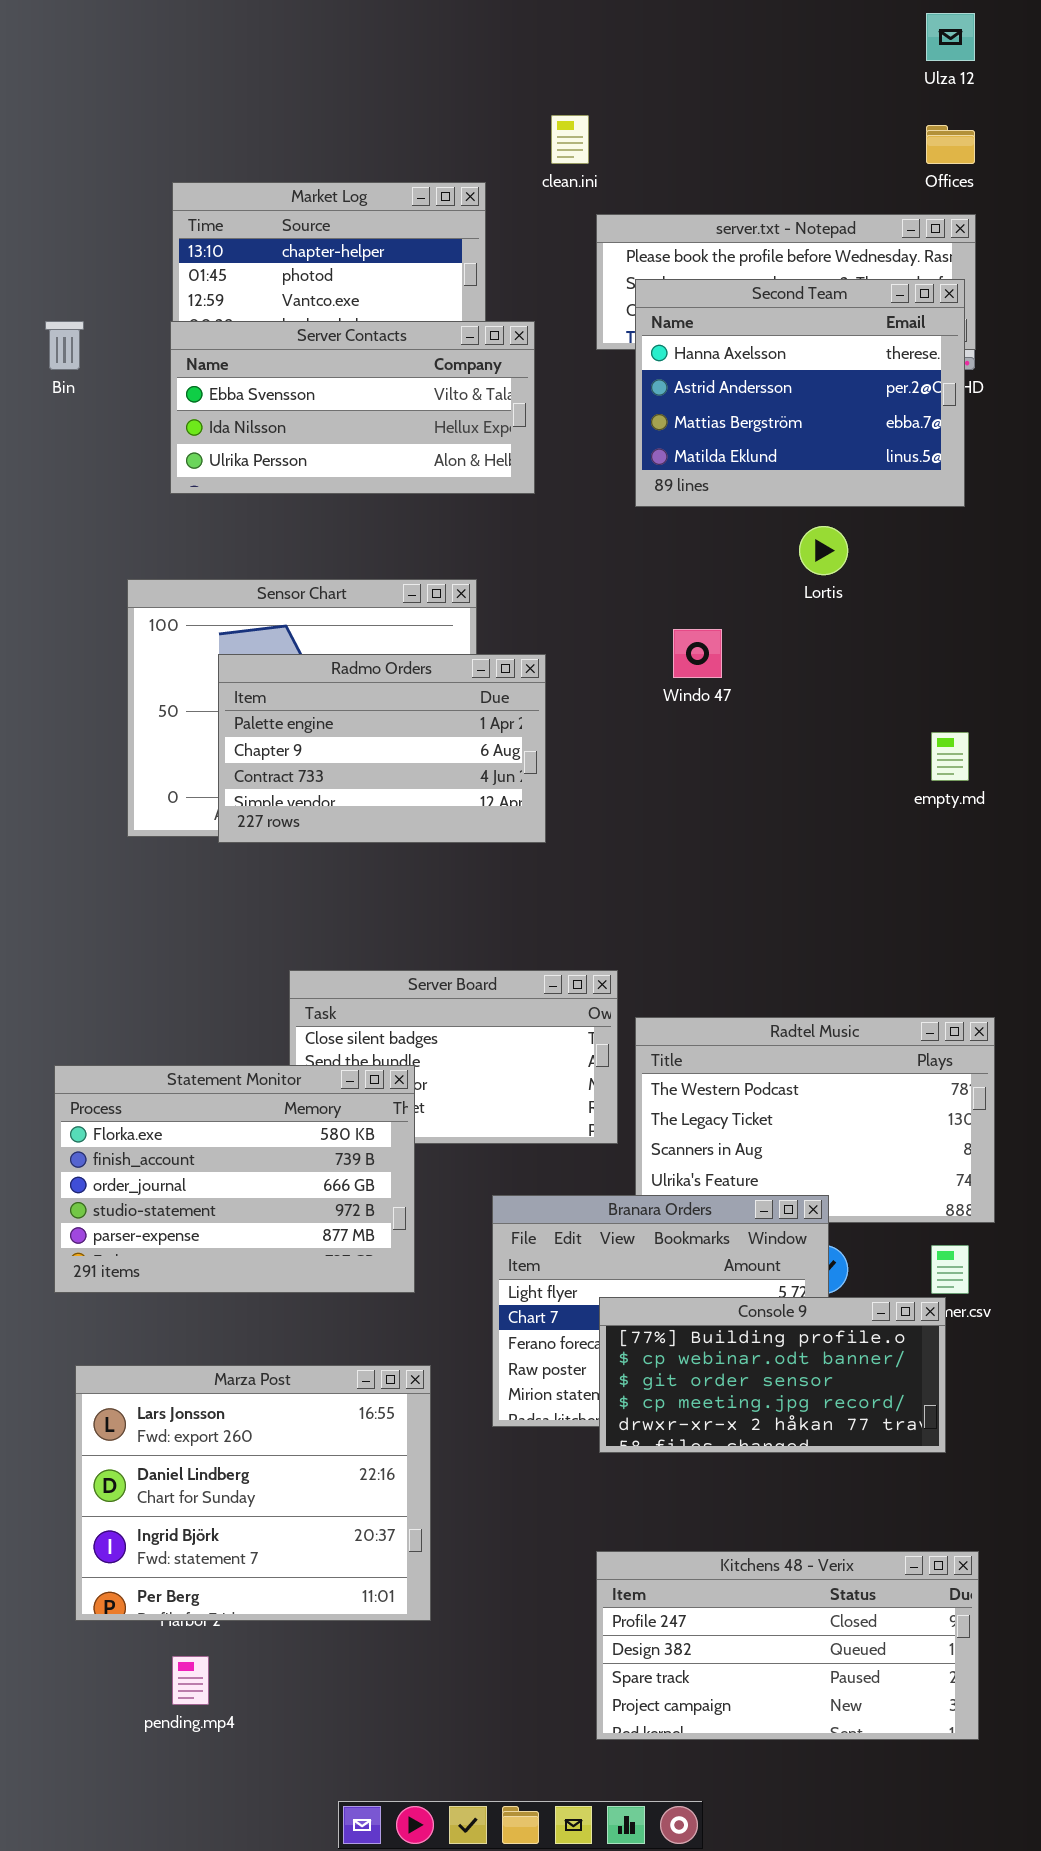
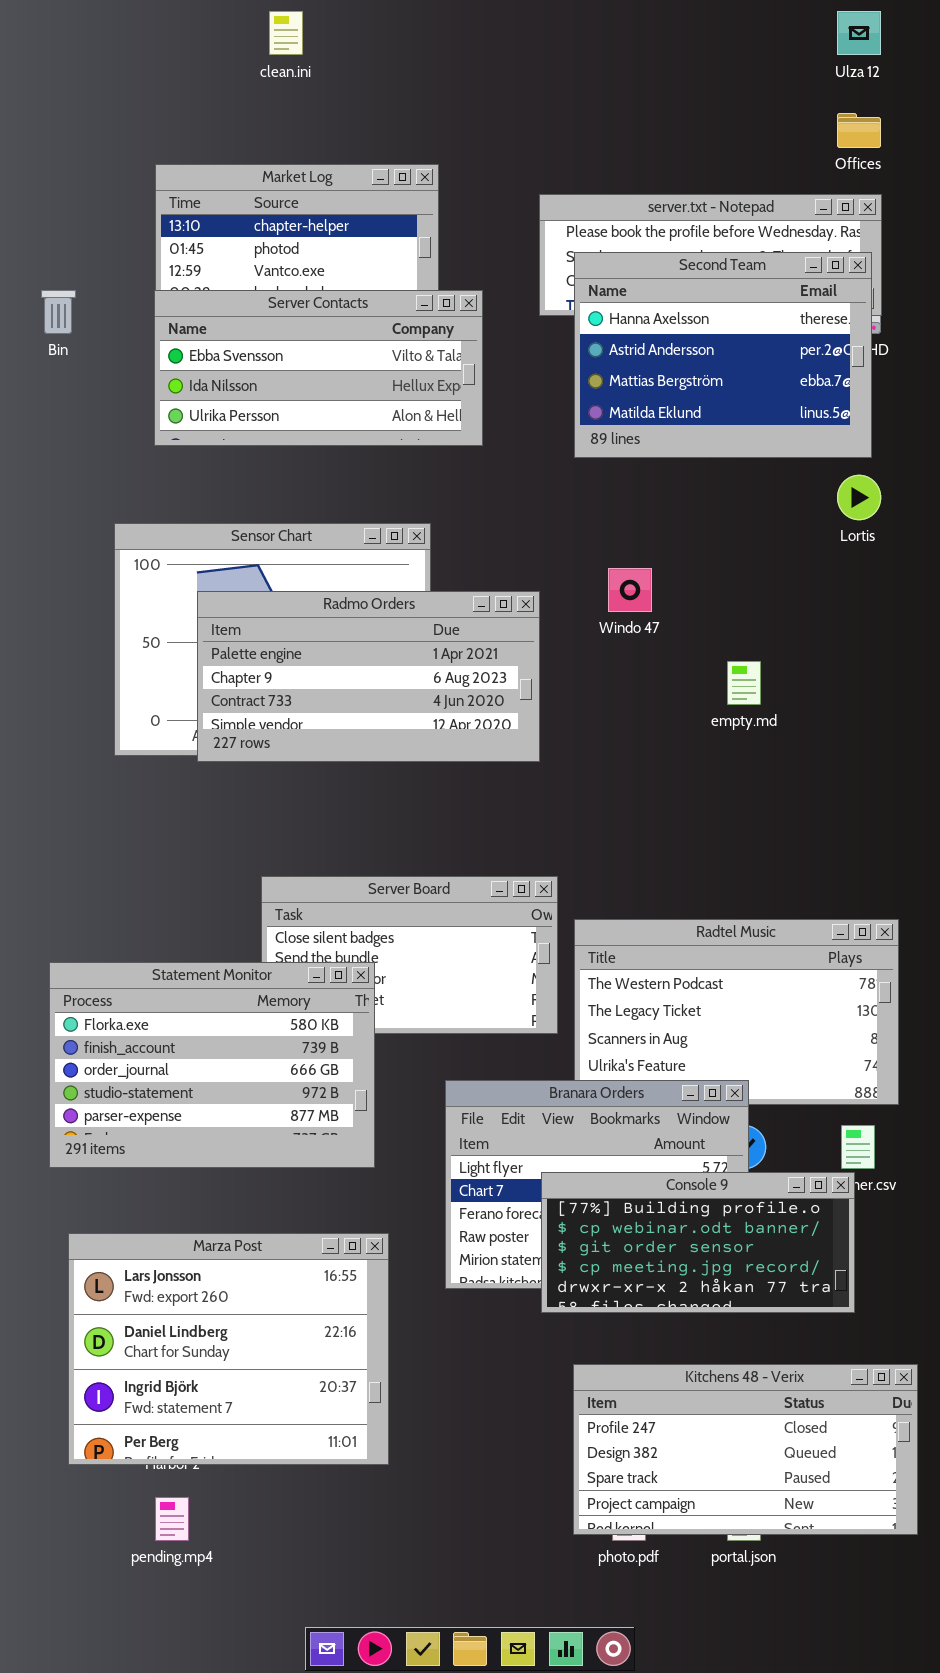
clean.ini: [551,115,589,164] -> [269,11,303,55], moved
Lortis: [799,526,848,575] -> [837,475,881,520], moved
Radmo Orders: [218,654,546,843] -> [197,591,540,762], resized
empty.md: [931,732,969,781] -> [727,661,761,705], moved
Kitchens 48 - Verix: [596,1551,979,1740] -> [573,1364,918,1535], moved

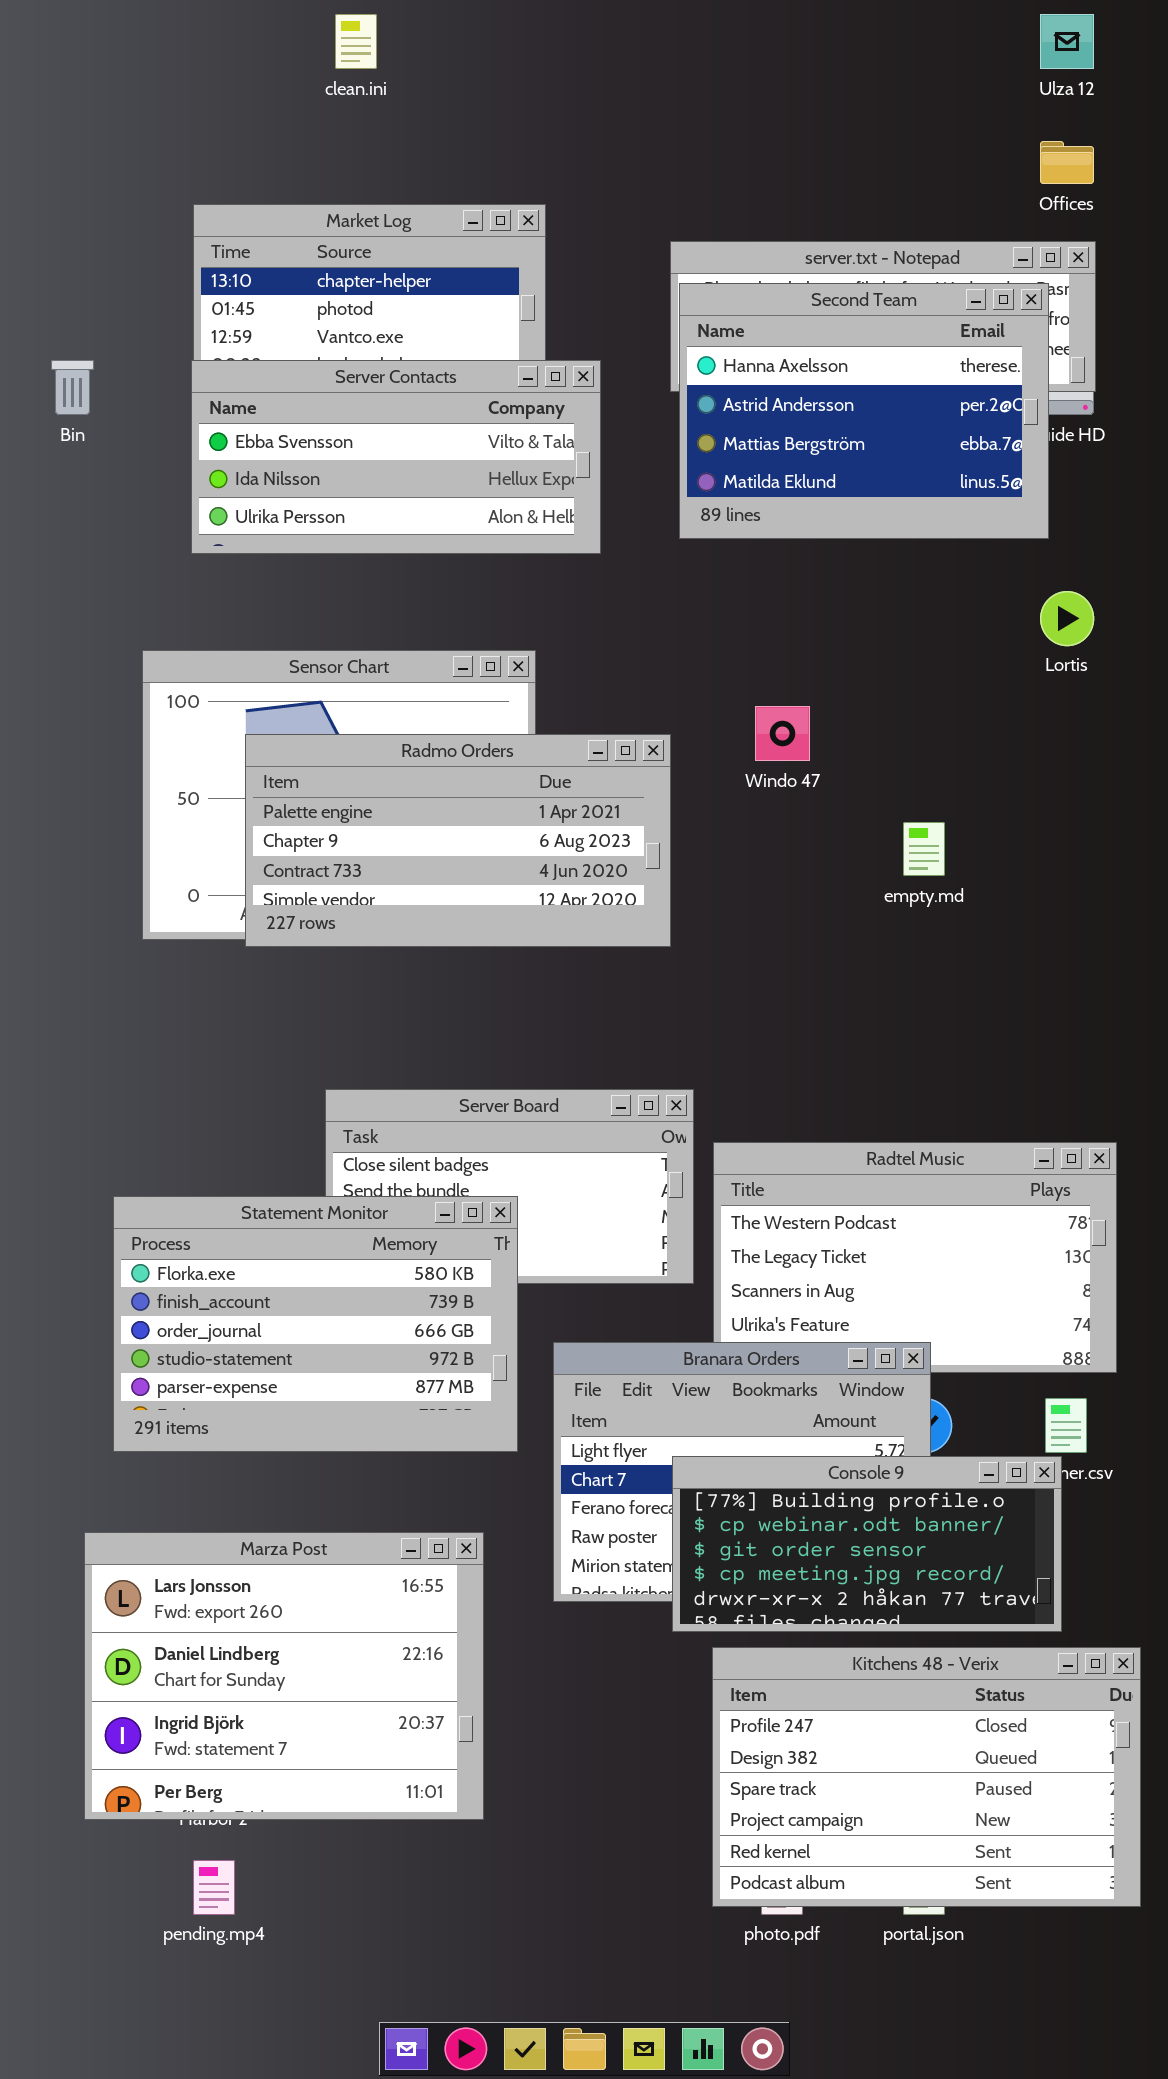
Second Team: [574,252,872,458] -> [679,283,1049,539], moved
Statement Monitor: [49,962,375,1168] -> [113,1196,518,1452], moved
Kitchens 48 - Verix: [573,1364,918,1535] -> [712,1647,1141,1907], resized

